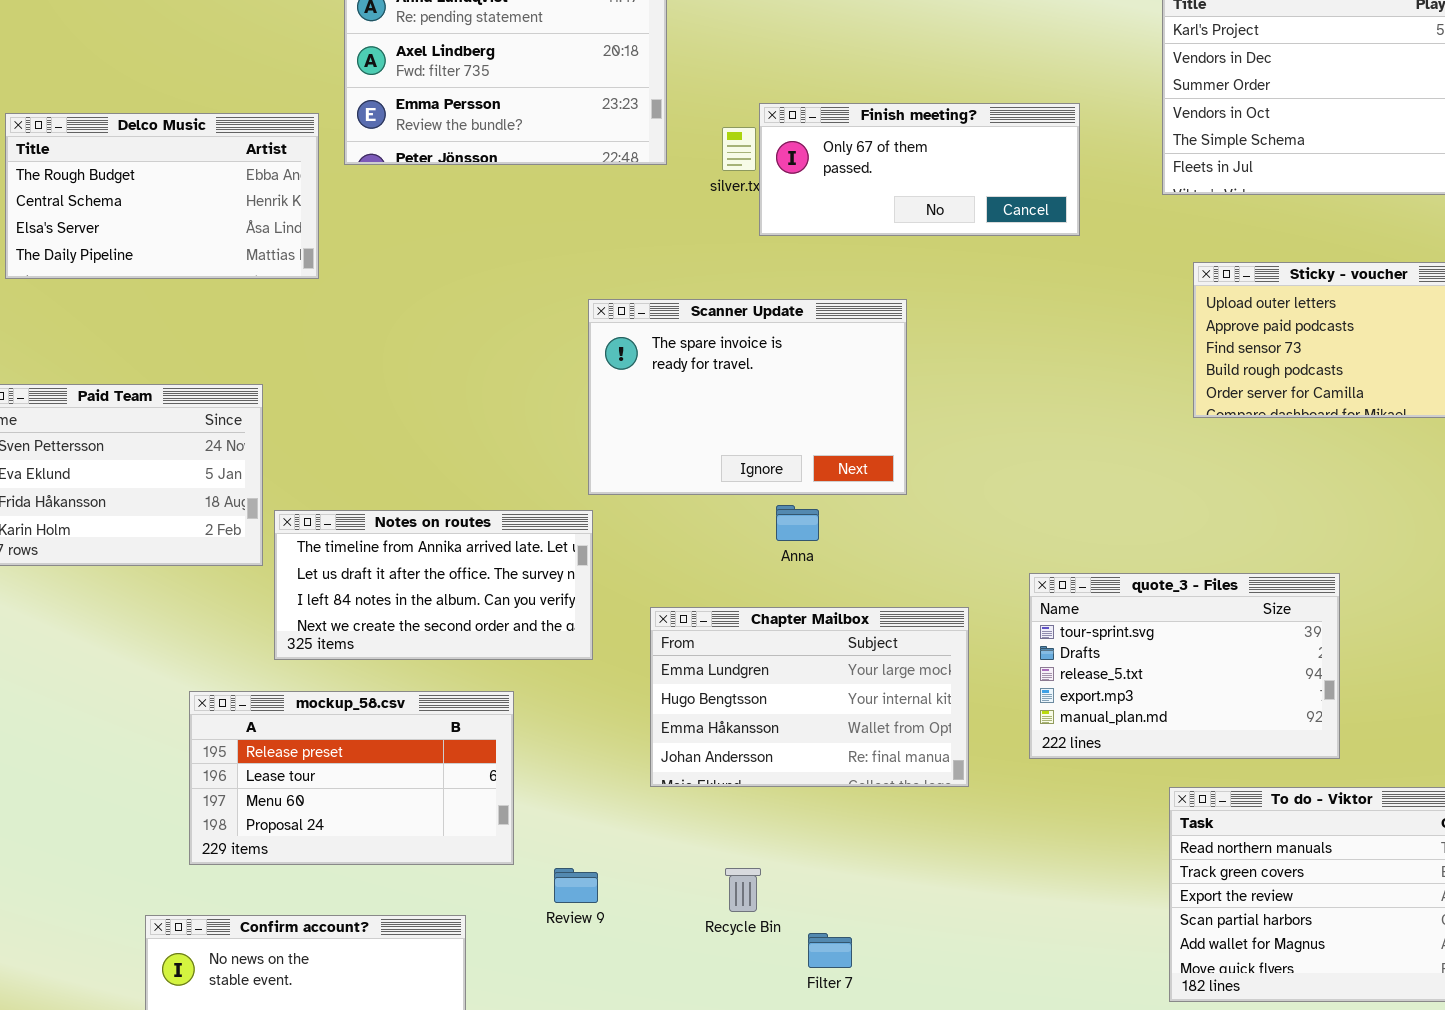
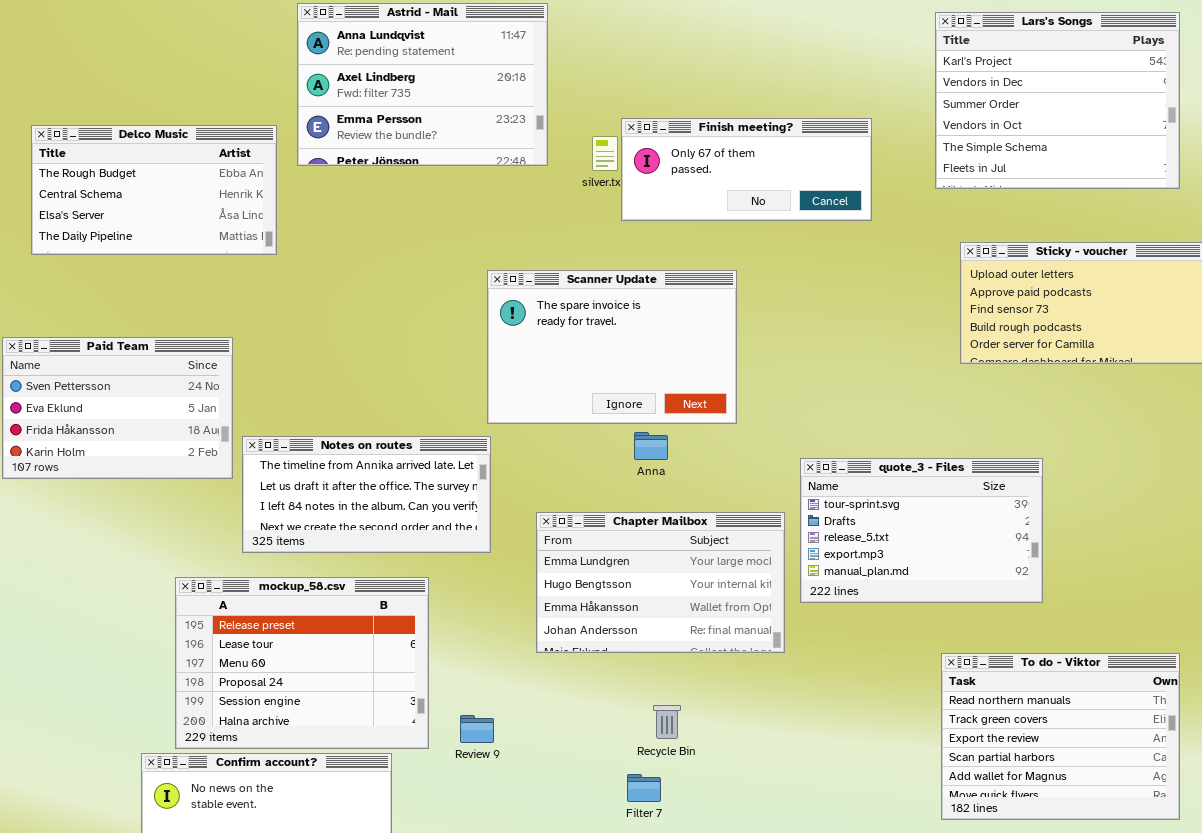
quote_3 - Files: [1029,573,1340,759] -> [800,458,1043,603], moved
mockup_58.csv: [189,691,514,865] -> [175,577,429,749], resized
Recycle Bin: [725,868,761,912] -> [653,705,681,739], moved
Filter 7: [808,933,852,968] -> [627,774,661,802], moved

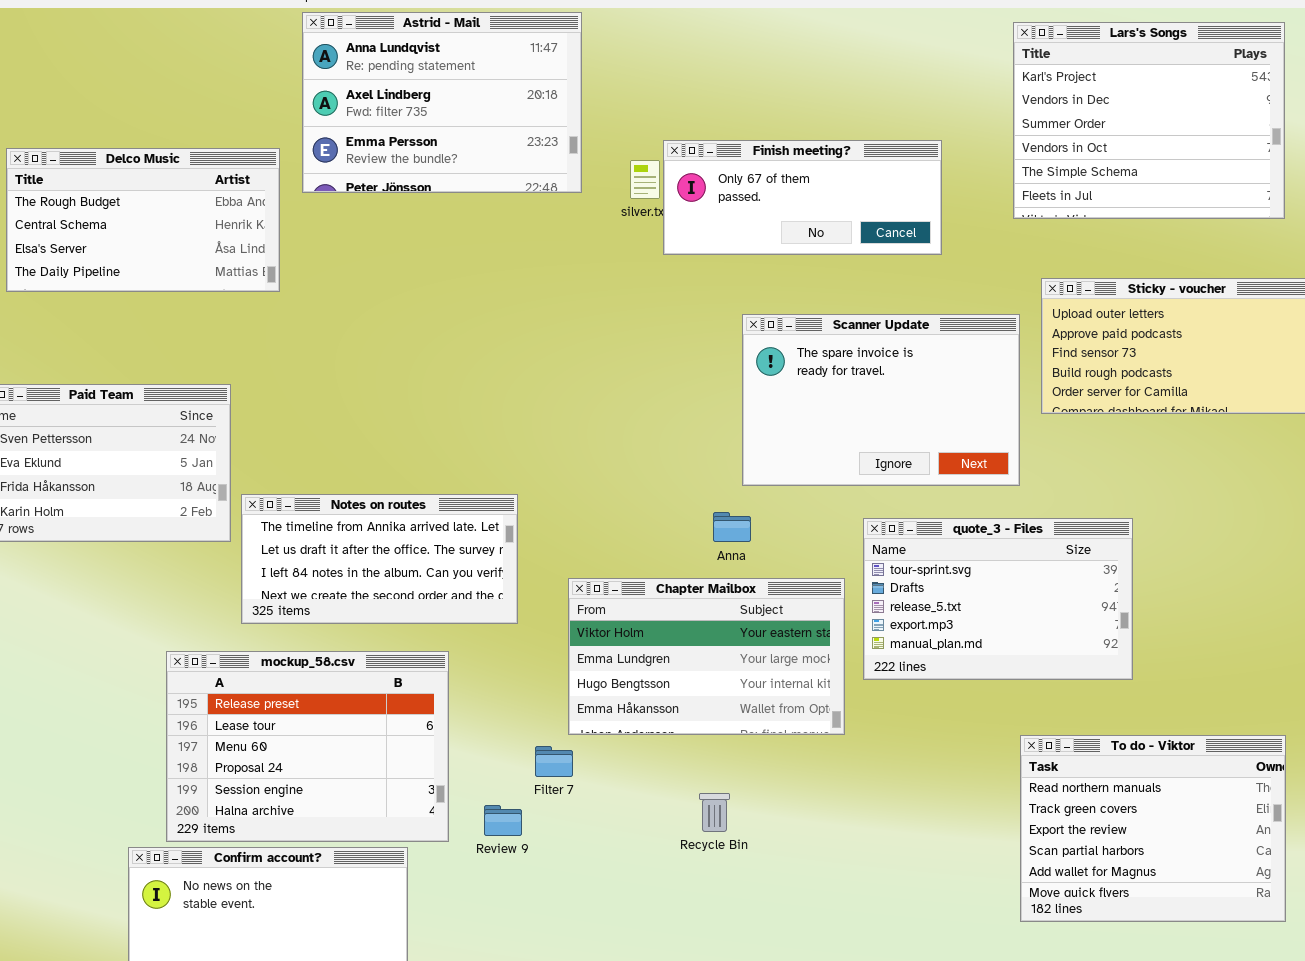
Scanner Update: [487,270,737,424] -> [742,314,1020,486], moved
Anna: [634,432,668,460] -> [713,512,751,542], moved
Chapter Mailbox: [536,512,785,653] -> [568,578,845,735], scrolled up 1 row
Filter 7: [627,774,661,802] -> [535,746,573,777], moved

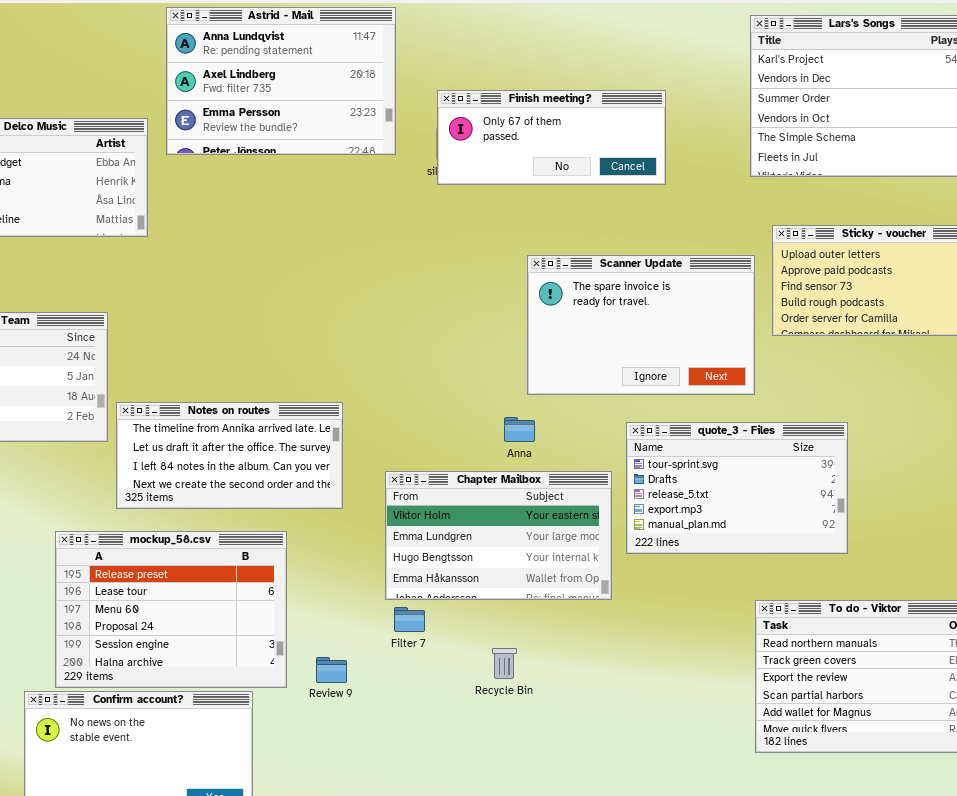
Finish meeting?: [663,140,942,255] -> [437,90,666,185], moved
Filter 7: [535,746,573,777] -> [394,607,425,632], moved

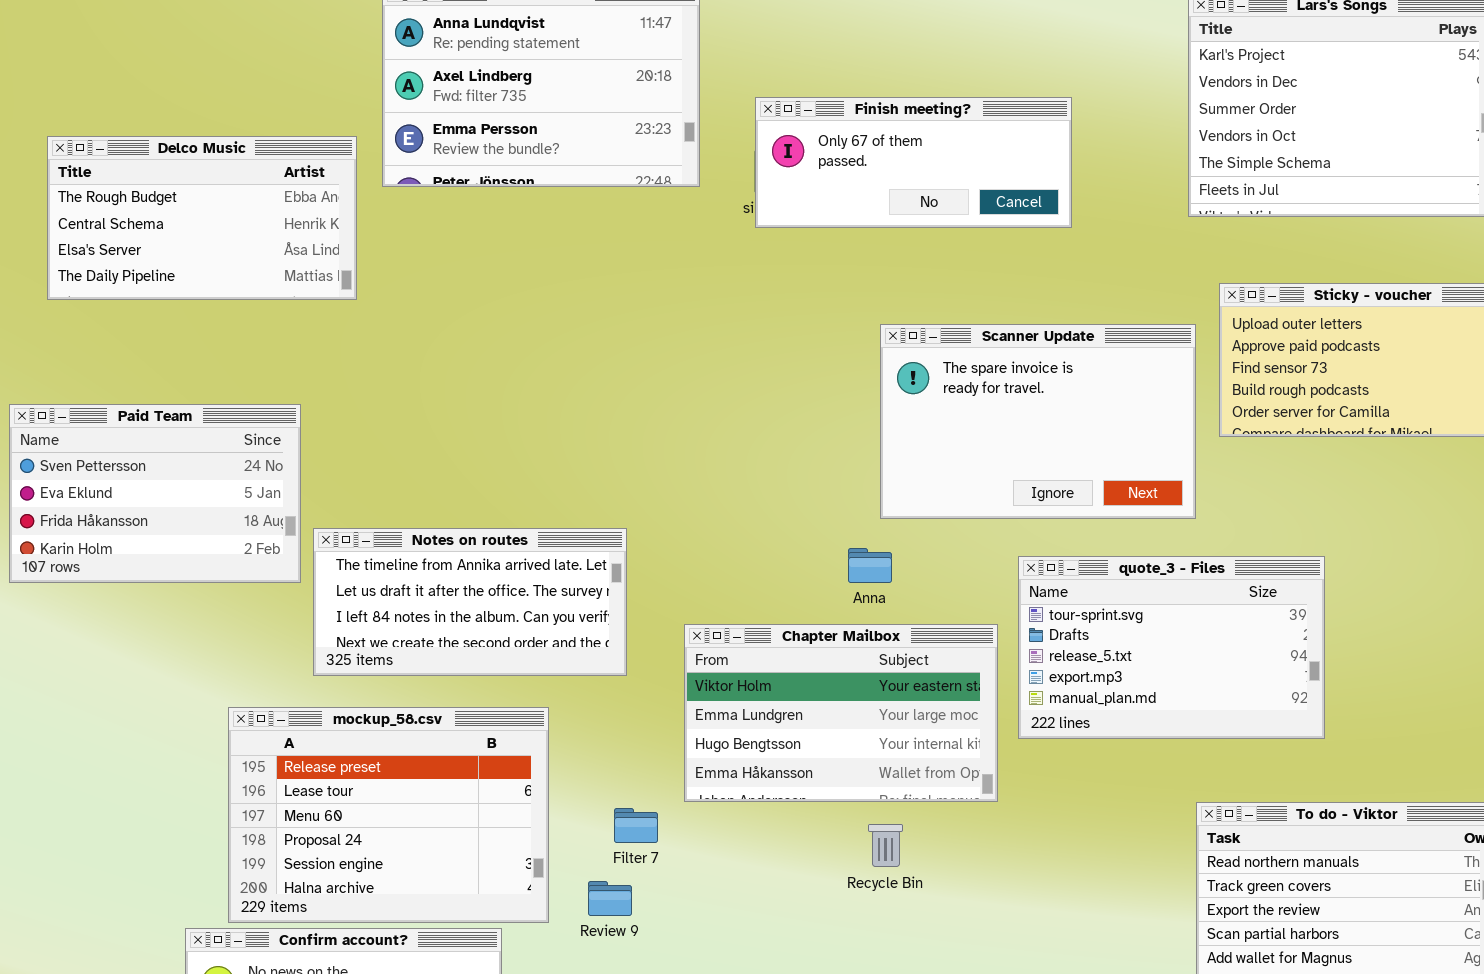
Filter 7: [394,607,425,632] -> [614,808,658,843], moved
Recycle Bin: [492,648,517,679] -> [868,824,903,867], moved

